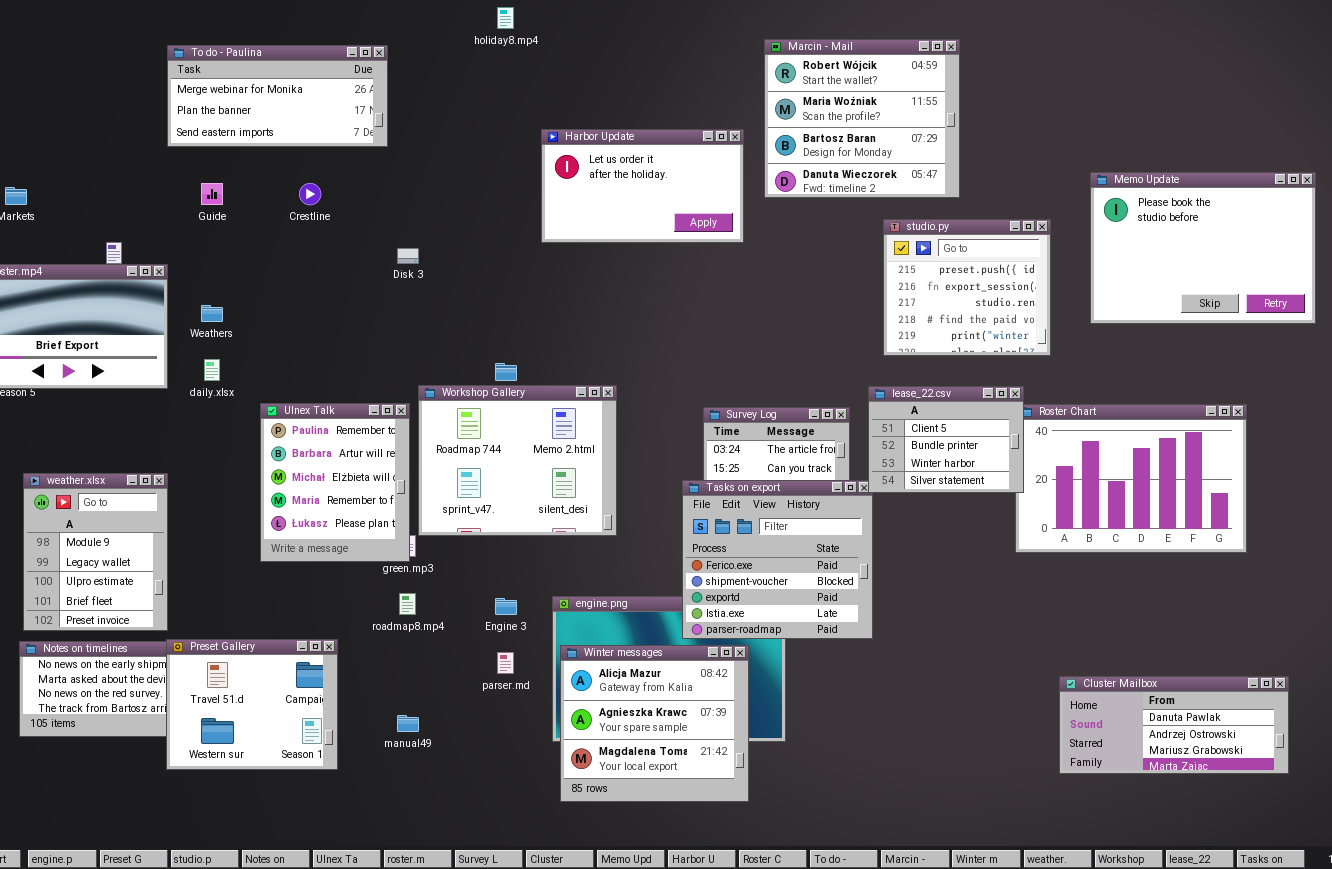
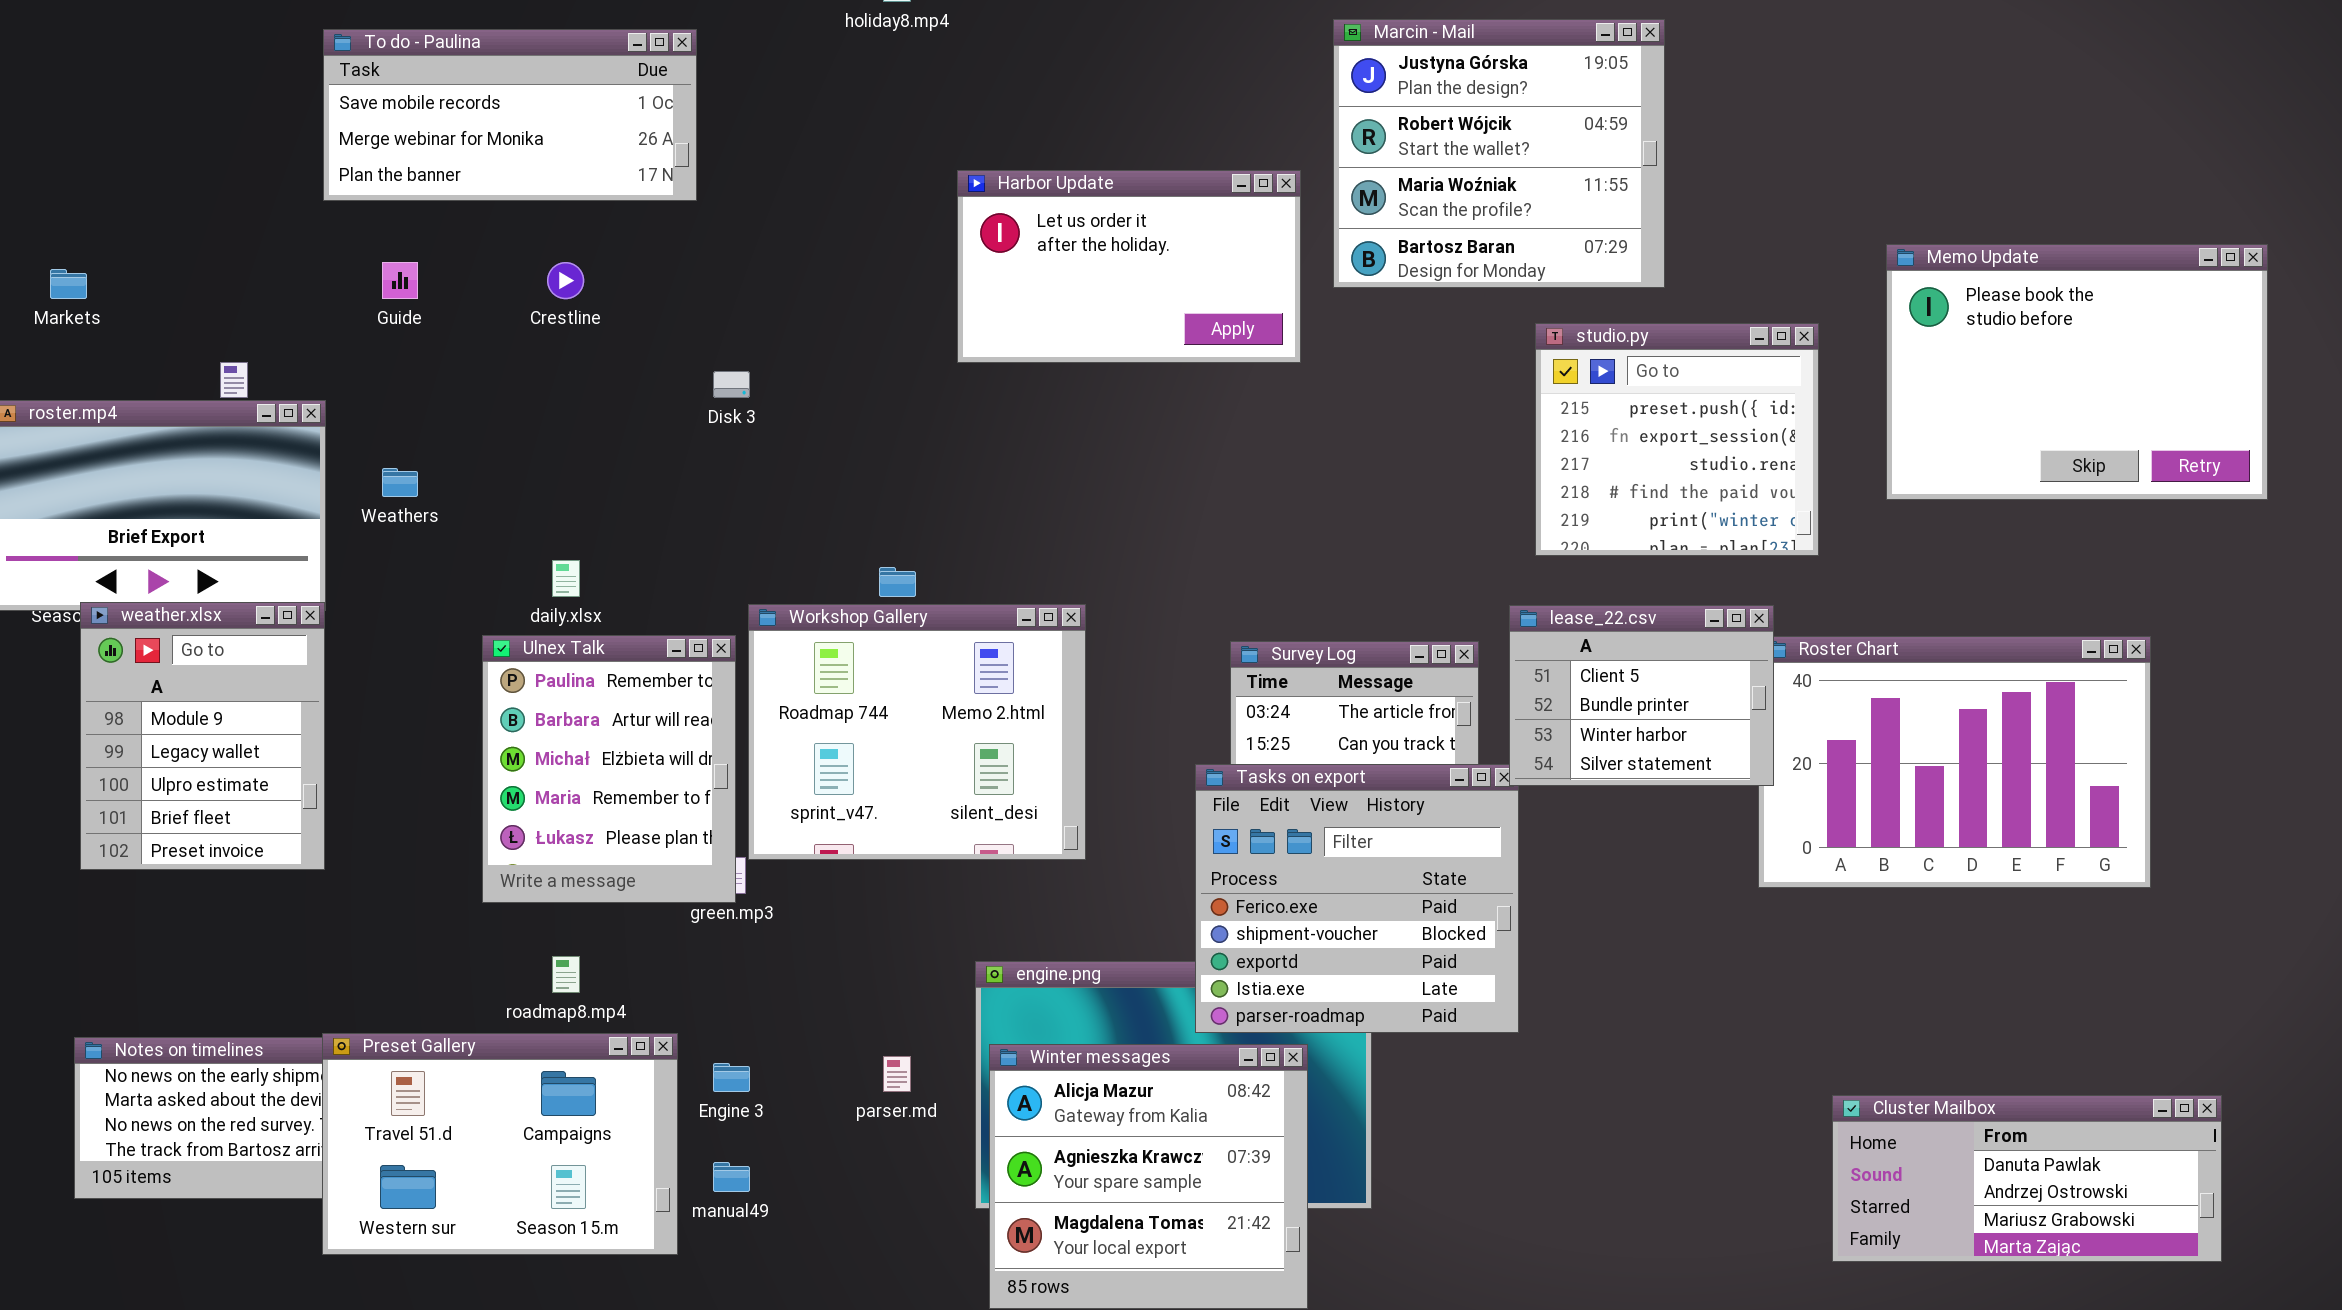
Marcin - Mail: [764,39,960,198] -> [1333,19,1665,288], scrolled up 1 row
To do - Paulina: [167,45,388,147] -> [323,29,697,201], scrolled up 1 row
daily.xlsx: [204,359,220,381] -> [552,560,580,597], moved
weather.xlsx: [23,473,168,631] -> [80,602,325,870], moved
roadmap8.mp4: [399,593,416,615] -> [552,956,580,993], moved
Engine 3: [495,598,517,615] -> [713,1063,750,1092], moved
Preset Gallery: [166,639,338,770] -> [322,1033,678,1255], resized

